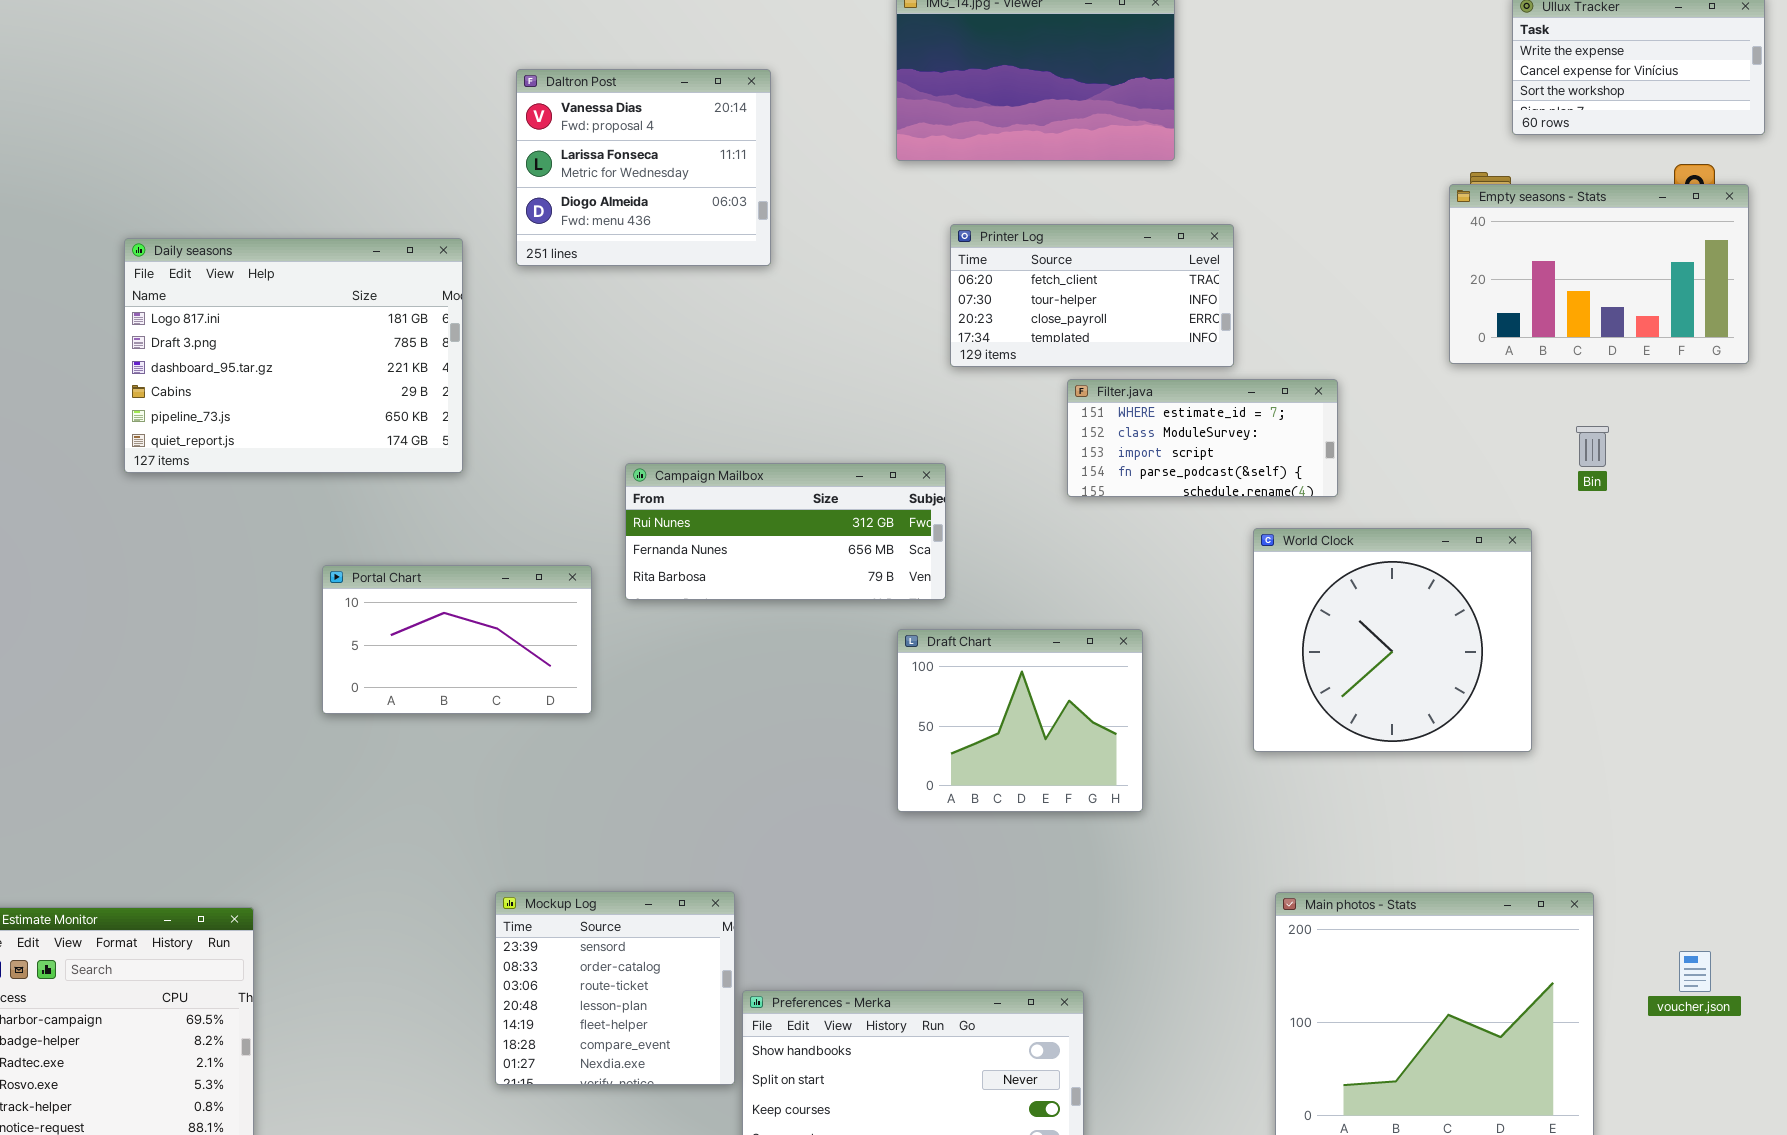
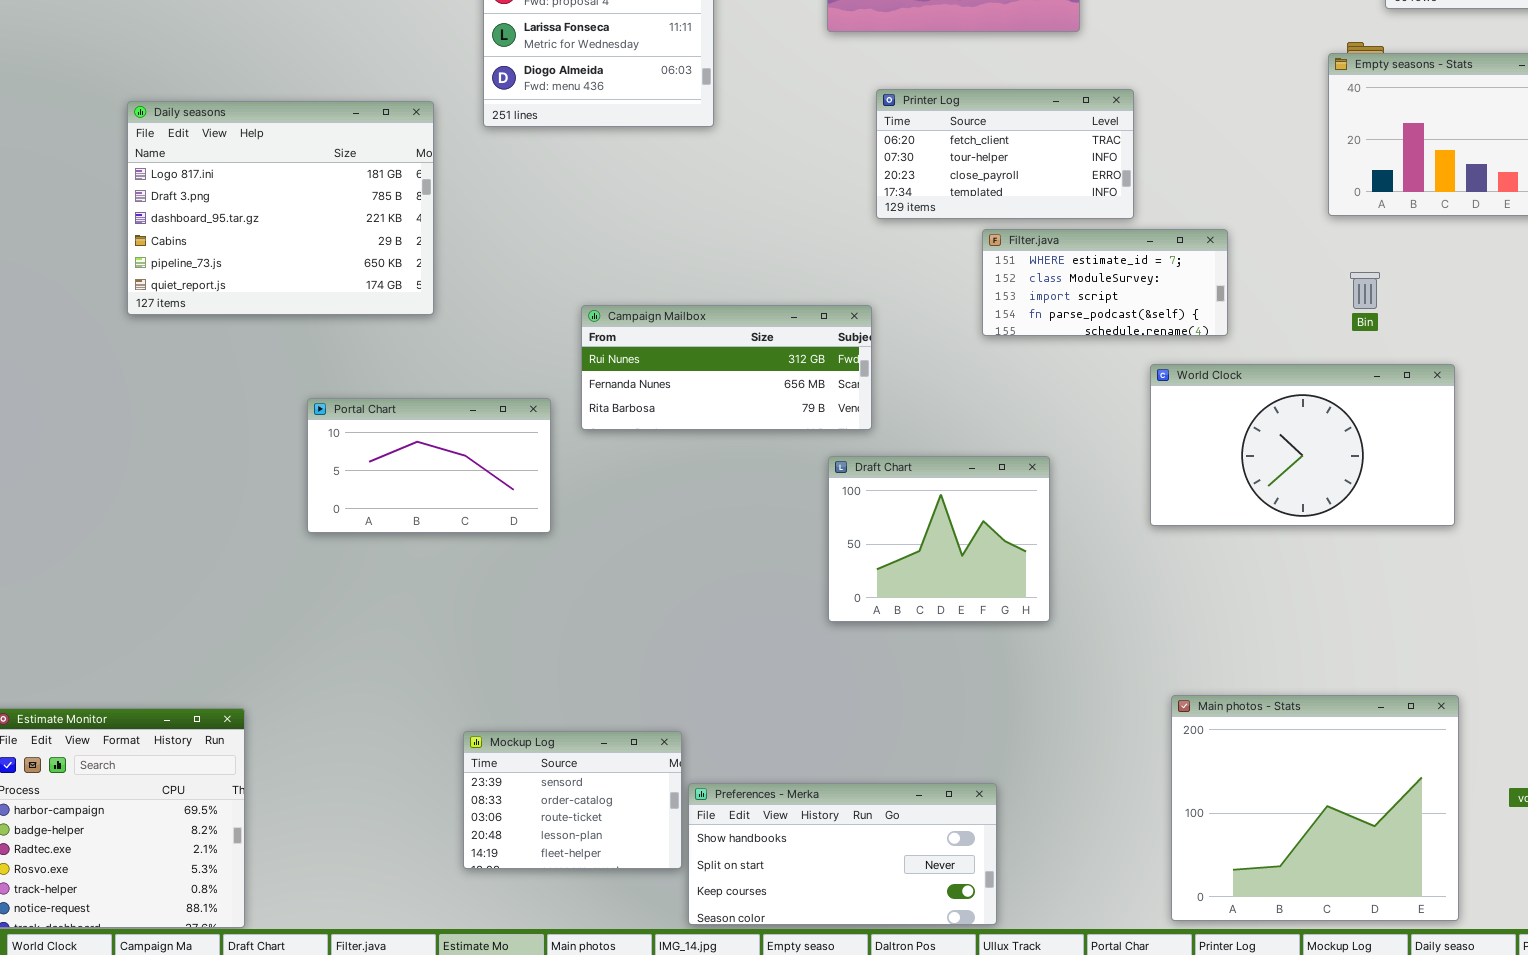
Bin: [1576,426,1609,467] -> [1350,272,1380,309], moved
World Clock: [1253,528,1532,752] -> [1150,364,1455,526], resized
Mockup Log: [495,891,735,1085] -> [463,731,682,869], resized

